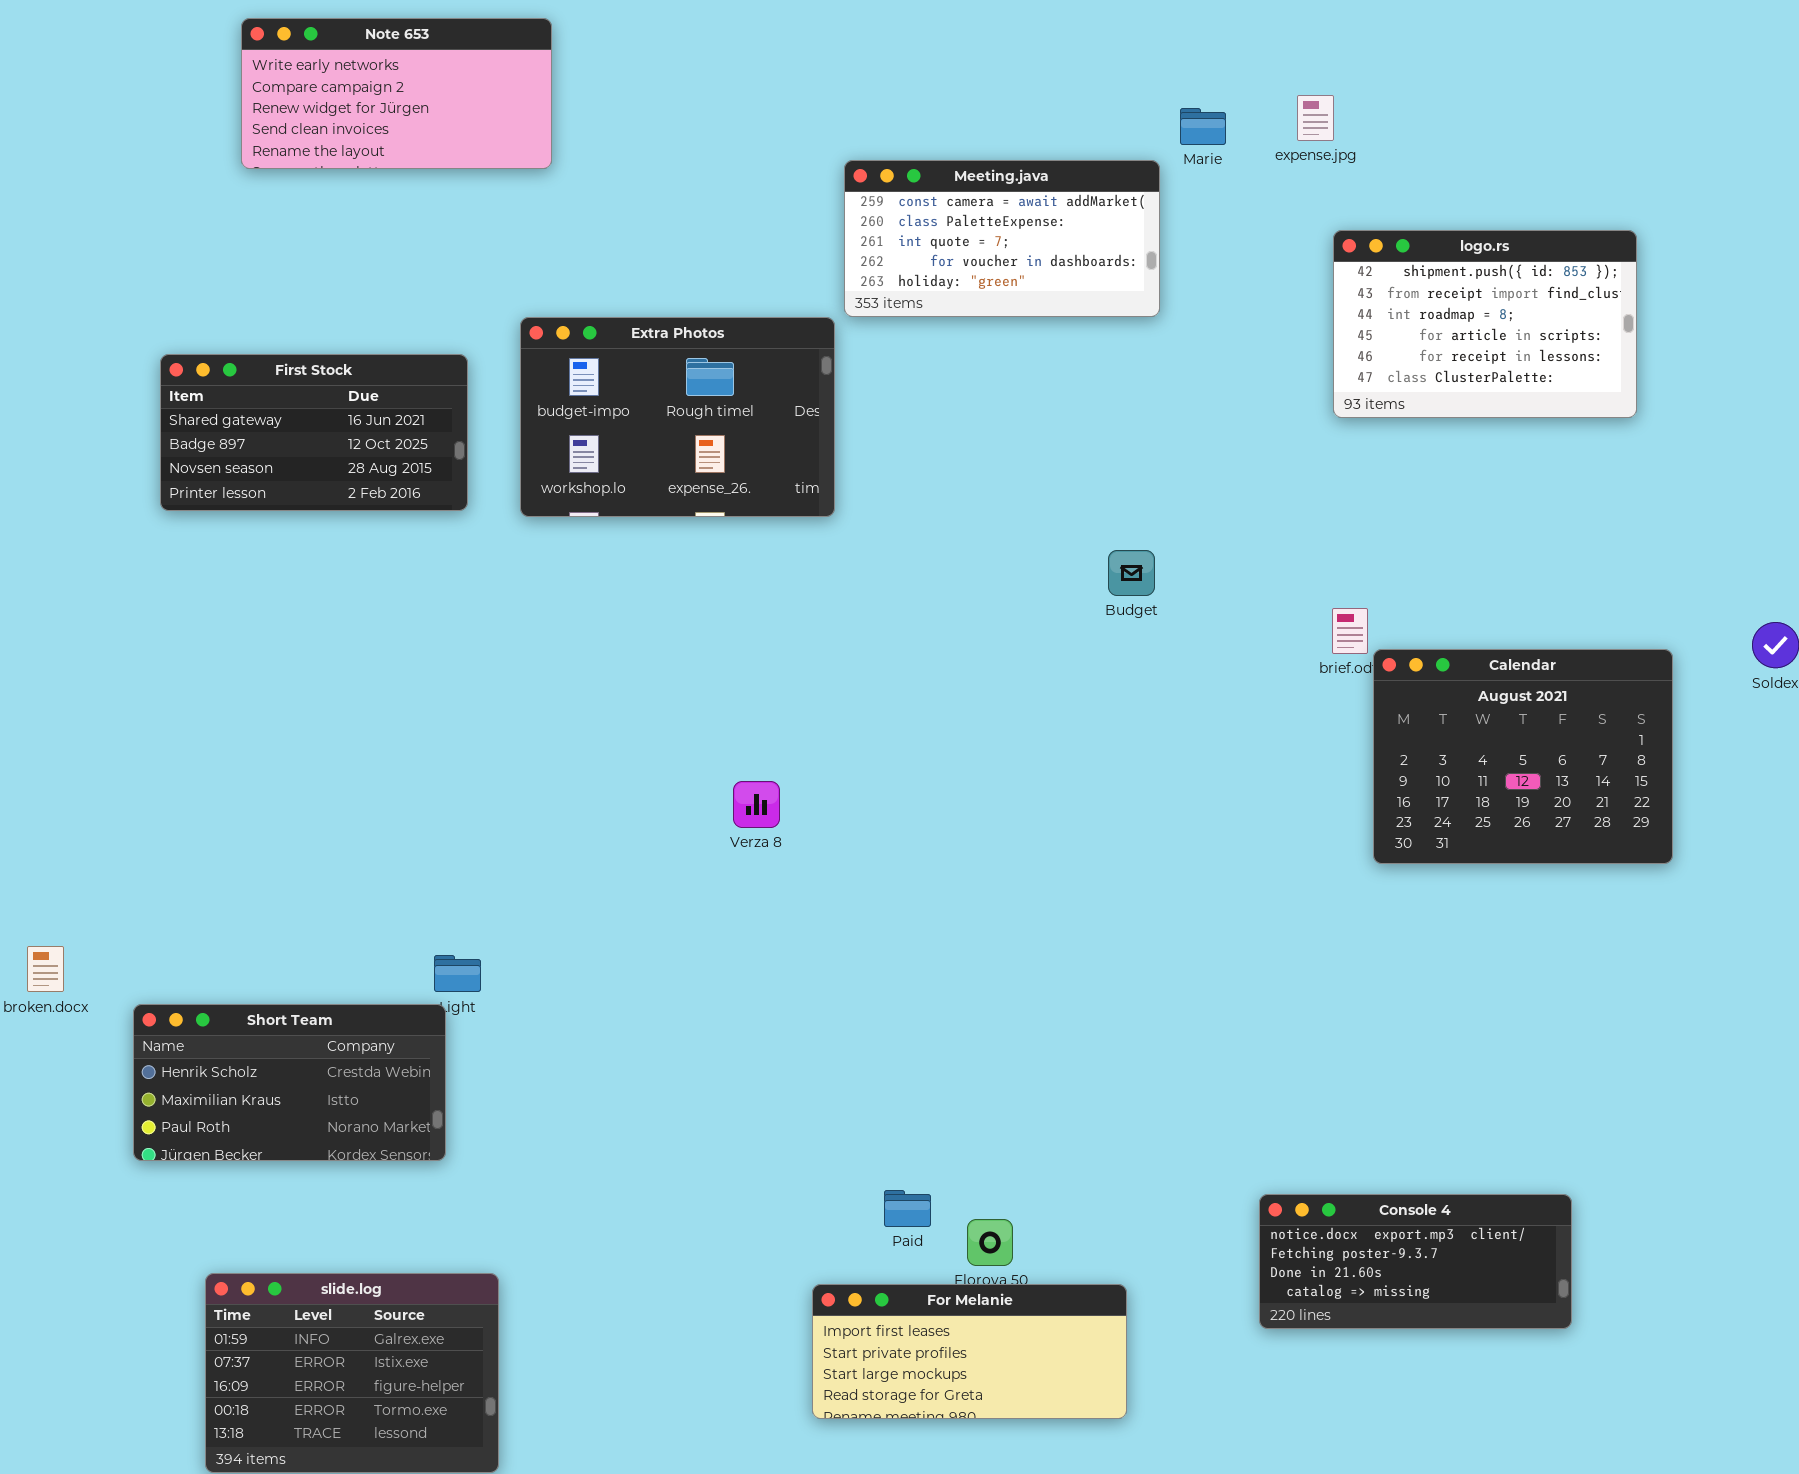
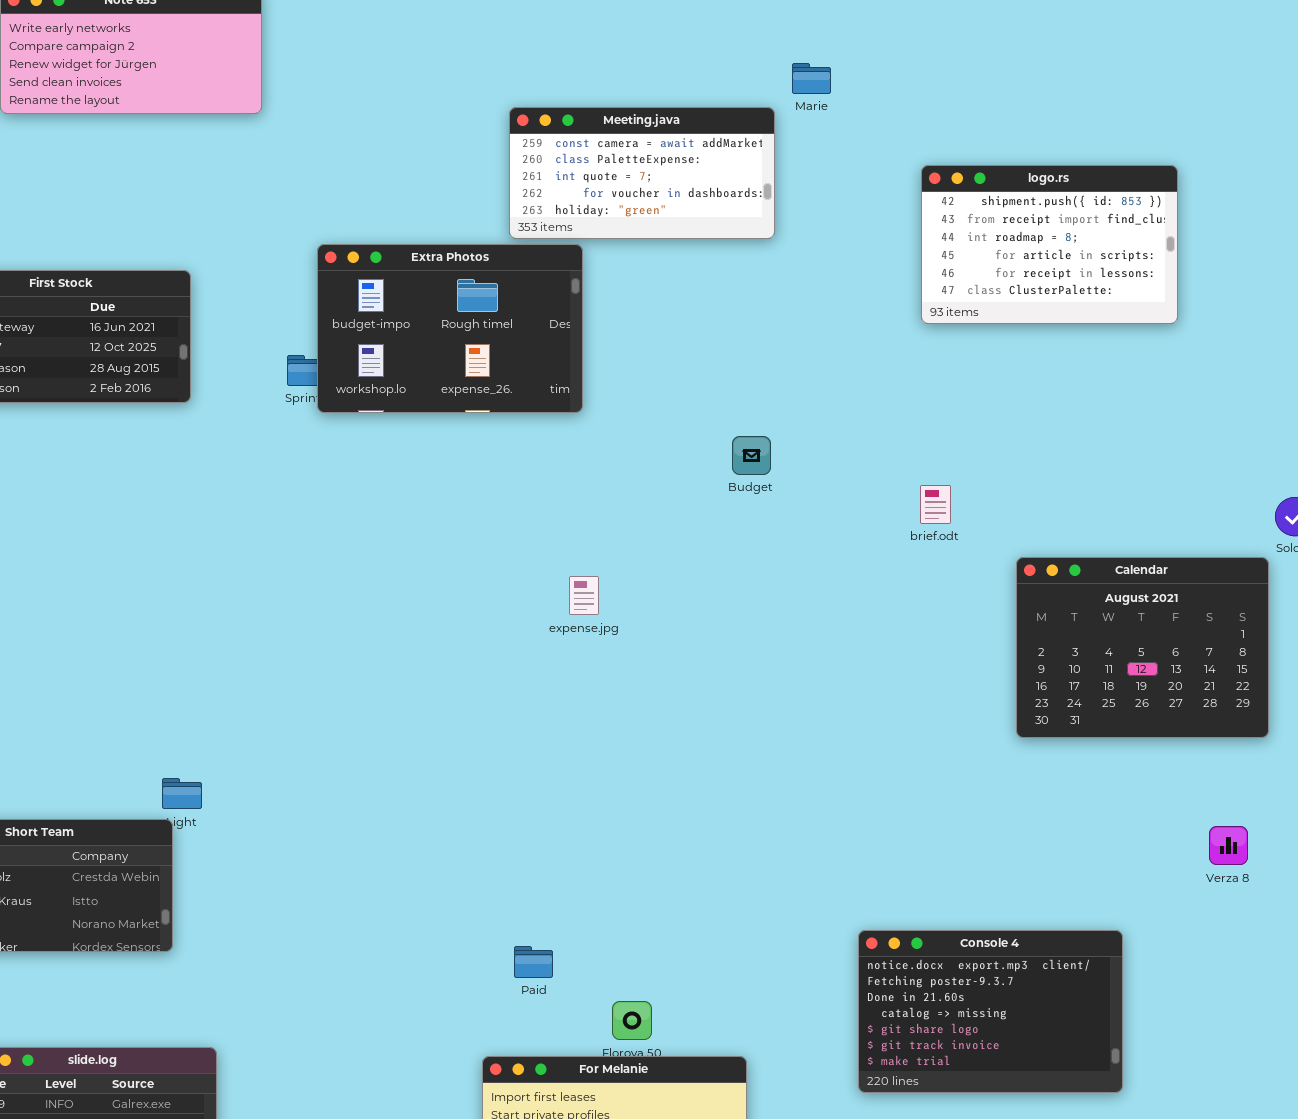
expense.jpg: [1297,95,1334,141] -> [569,576,599,615], moved
Extra Photos: [520,317,835,517] -> [317,244,583,413], moved
Calendar: [1373,649,1673,864] -> [1016,557,1269,738], moved
Verza 8: [733,781,780,828] -> [1209,826,1248,865], moved
Paid: [884,1190,931,1227] -> [514,946,553,978], moved
Console 4: [1259,1194,1572,1329] -> [858,930,1123,1093], resized

